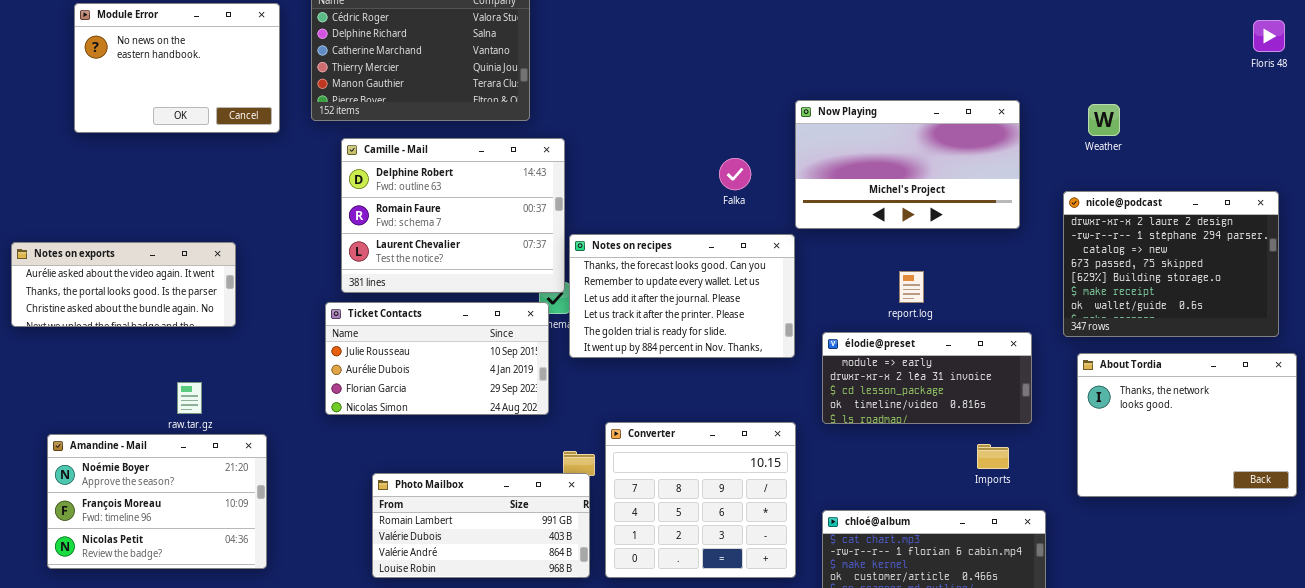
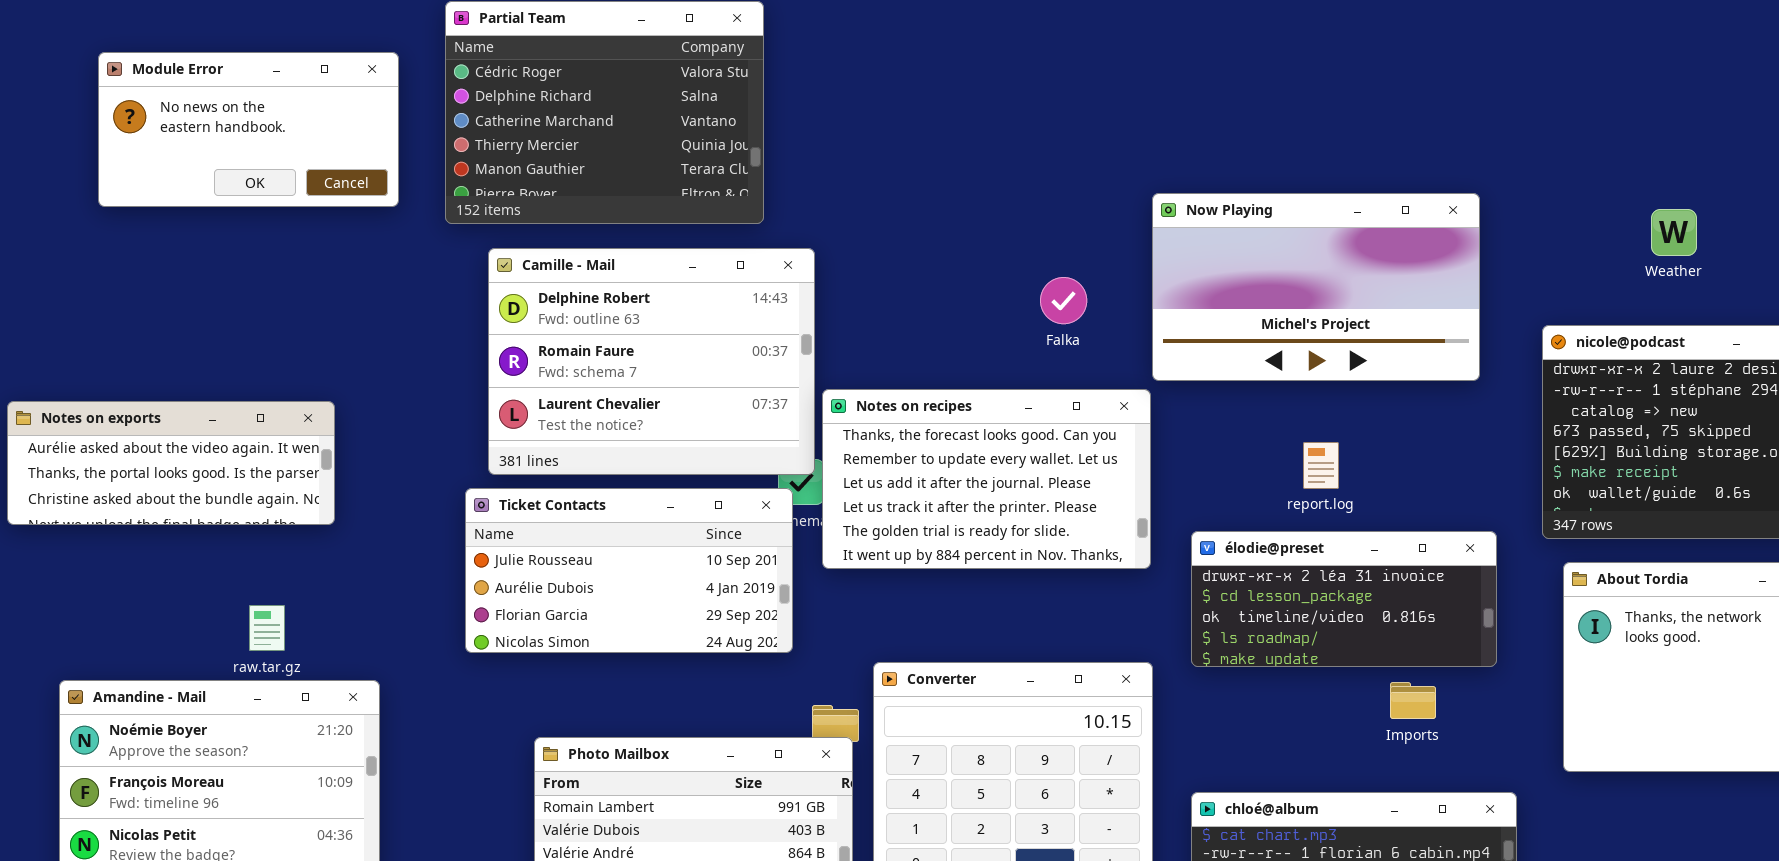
Module Error: [74,3,280,133] -> [98,52,399,207], resized
Weather: [1088,104,1120,136] -> [1651,209,1697,256], moved
élodie@preset: [822,332,1032,424] -> [1191,531,1497,667], scrolled down 1 row
Imports: [977,444,1009,469] -> [1390,682,1436,719], moved

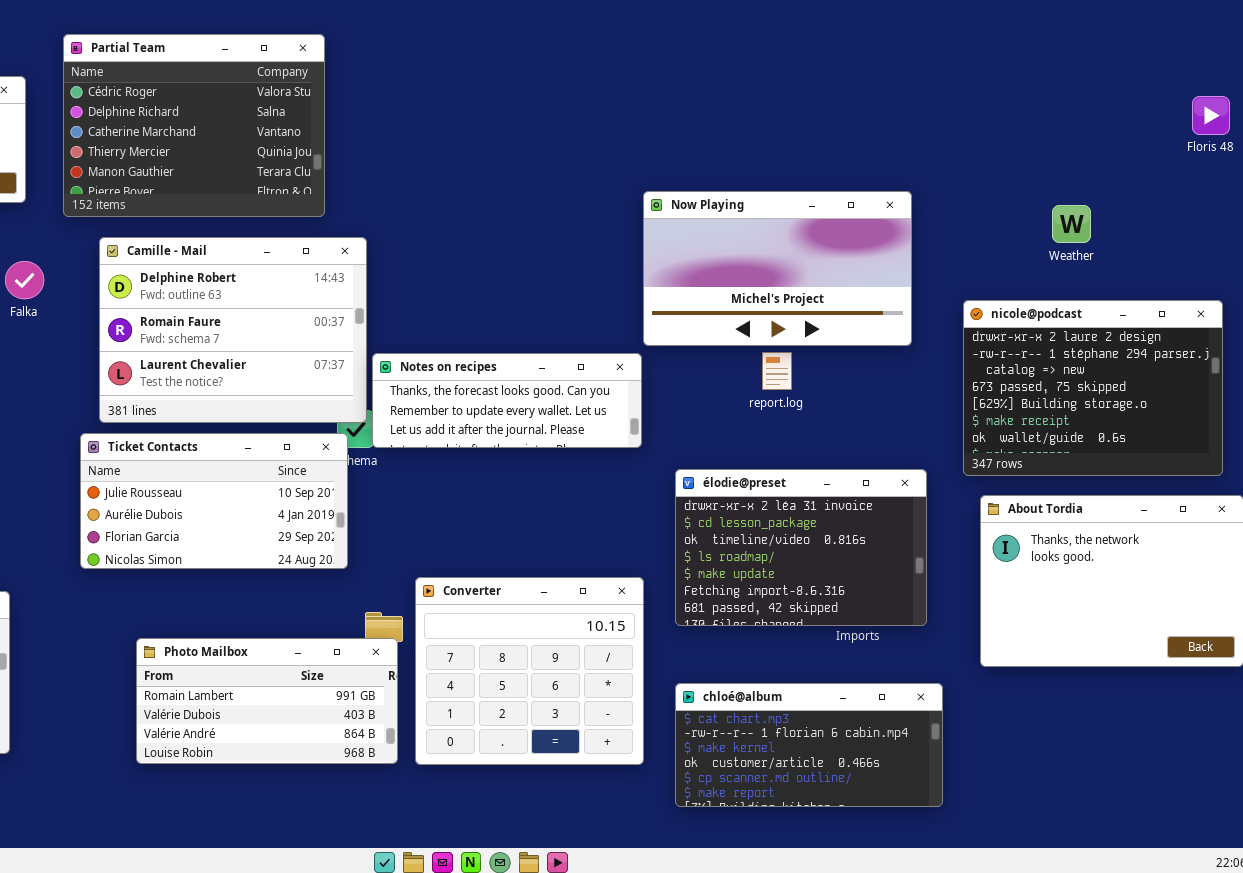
Falka: [1040,277,1087,324] -> [5,261,44,299], moved
Notes on recipes: [822,389,1151,569] -> [372,353,642,448], resized
report.log: [1303,442,1339,489] -> [762,352,792,390], moved
élodie@preset: [1191,531,1497,667] -> [675,469,927,626], resized

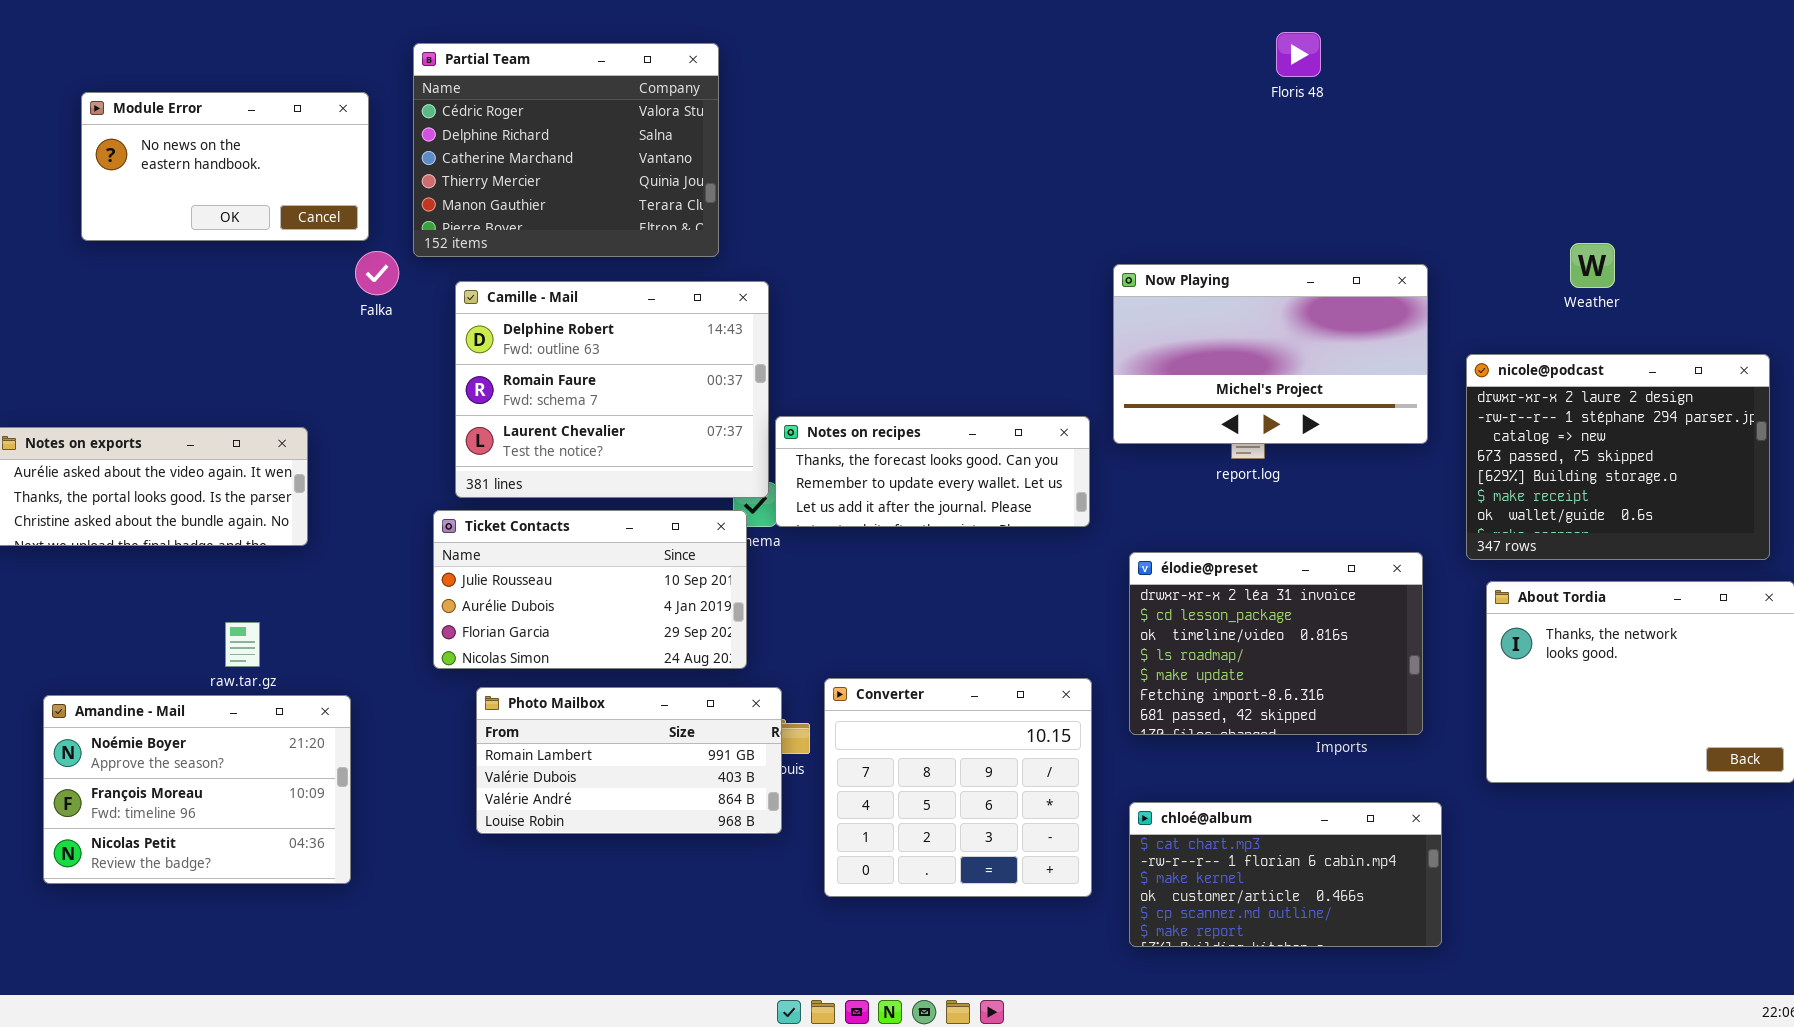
Floris 48: [1192,96,1230,135] -> [1276,32,1321,77], moved
Now Playing: [643,191,912,346] -> [1113,264,1428,444], moved
Falka: [5,261,44,299] -> [355,251,399,295], moved
Photo Mailbox: [136,638,398,764] -> [476,687,782,834], moved

